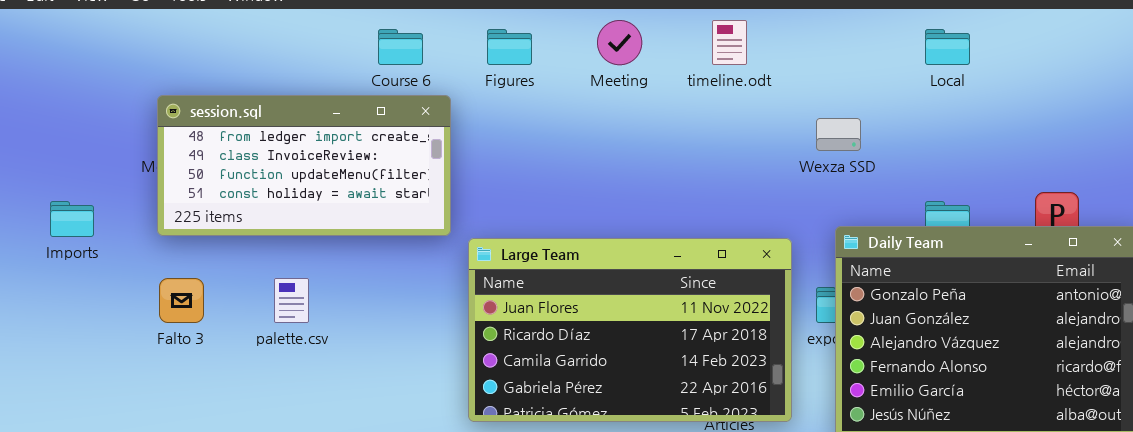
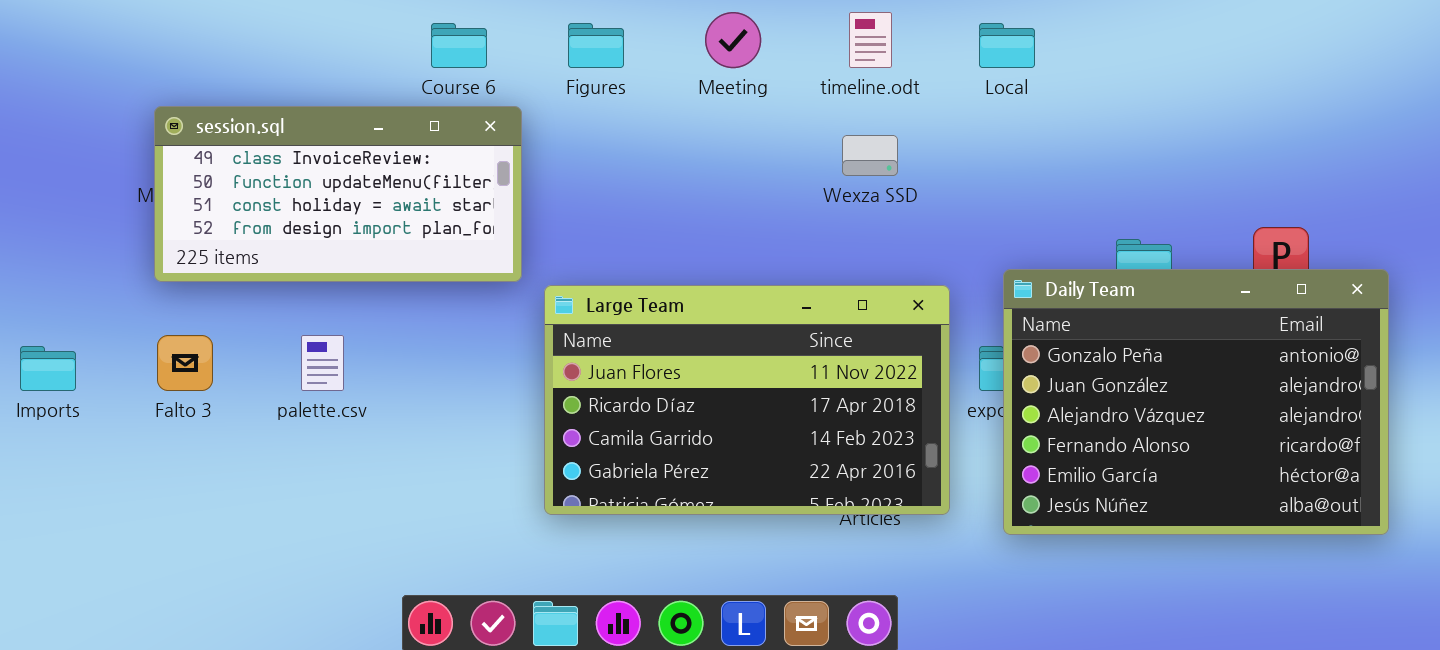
Local: [925,29,970,65] -> [979,23,1035,68], moved
session.sql: [157,95,451,236] -> [154,106,522,282], scrolled down 1 row
Wexza SSD: [816,118,861,151] -> [842,135,898,176], moved
Imports: [50,201,94,237] -> [20,346,76,391], moved

